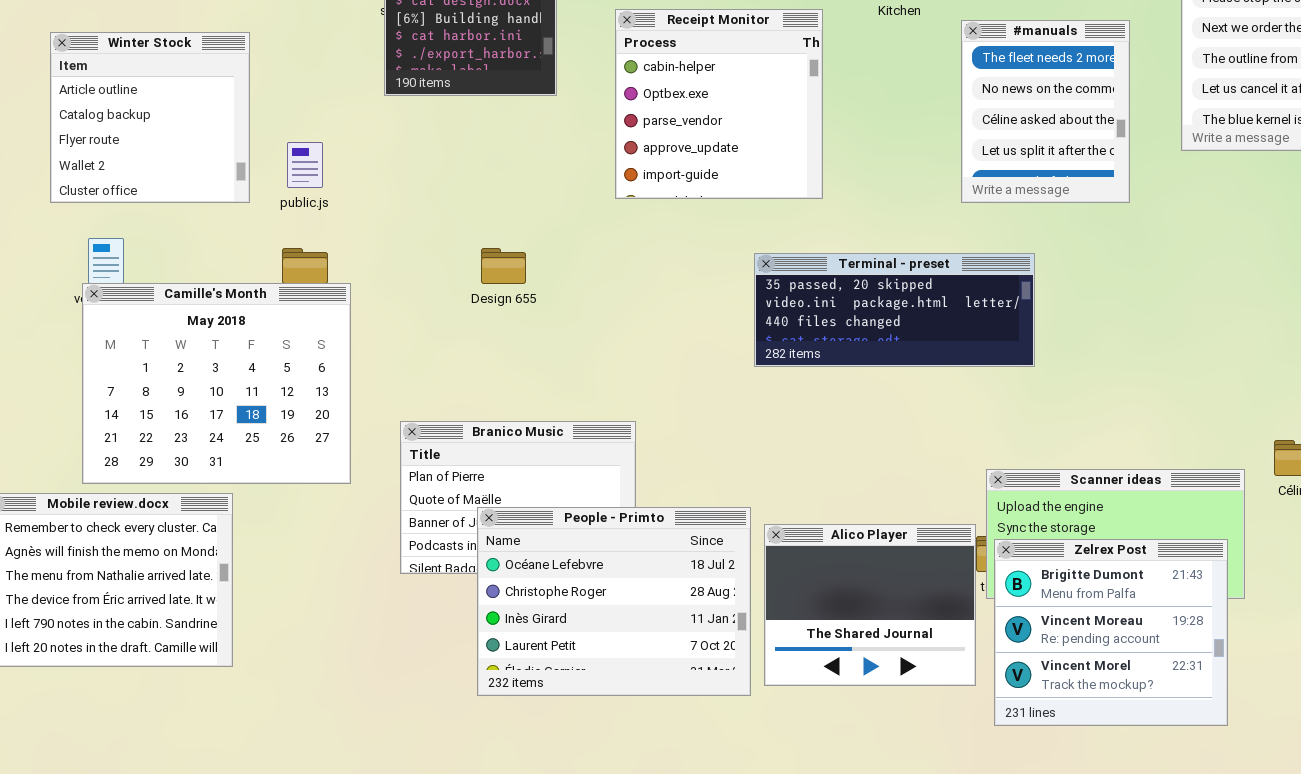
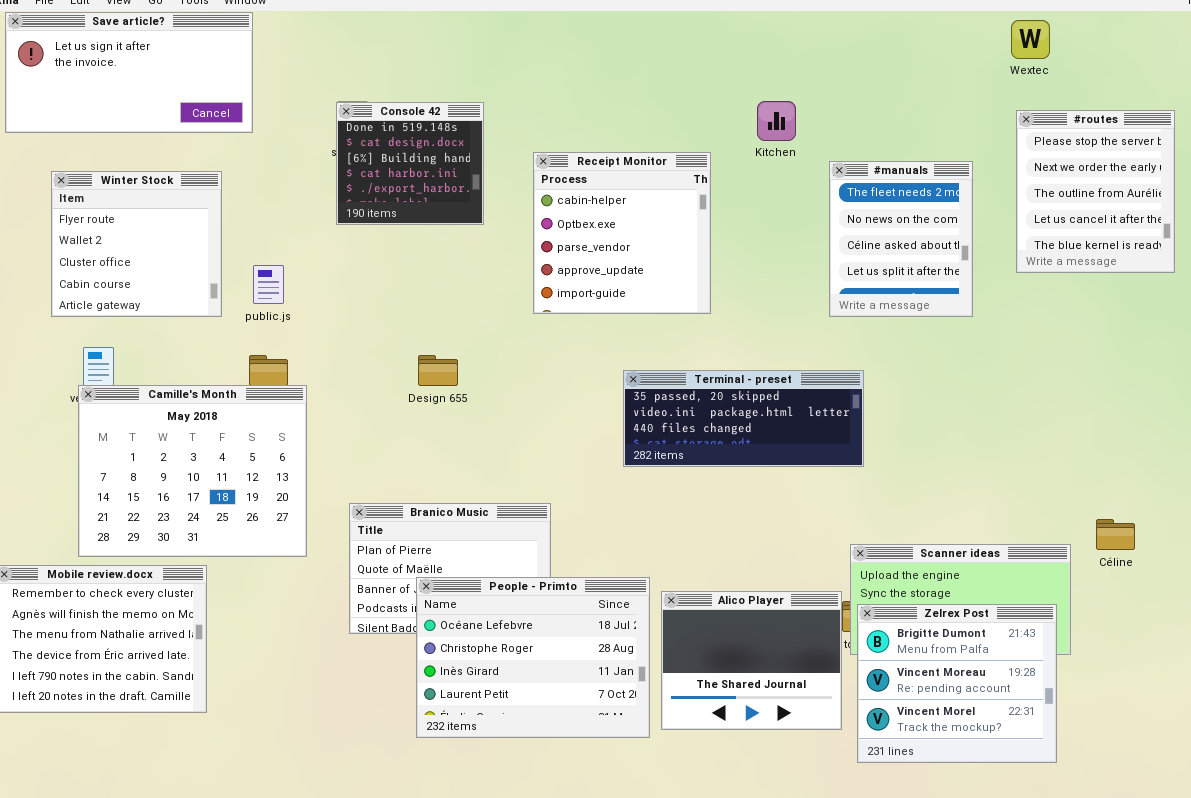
Winter Stock: [50,32,250,203] -> [51,171,222,317], scrolled down 2 rows
Terminal - preset: [754,253,1035,367] -> [623,370,864,467], moved

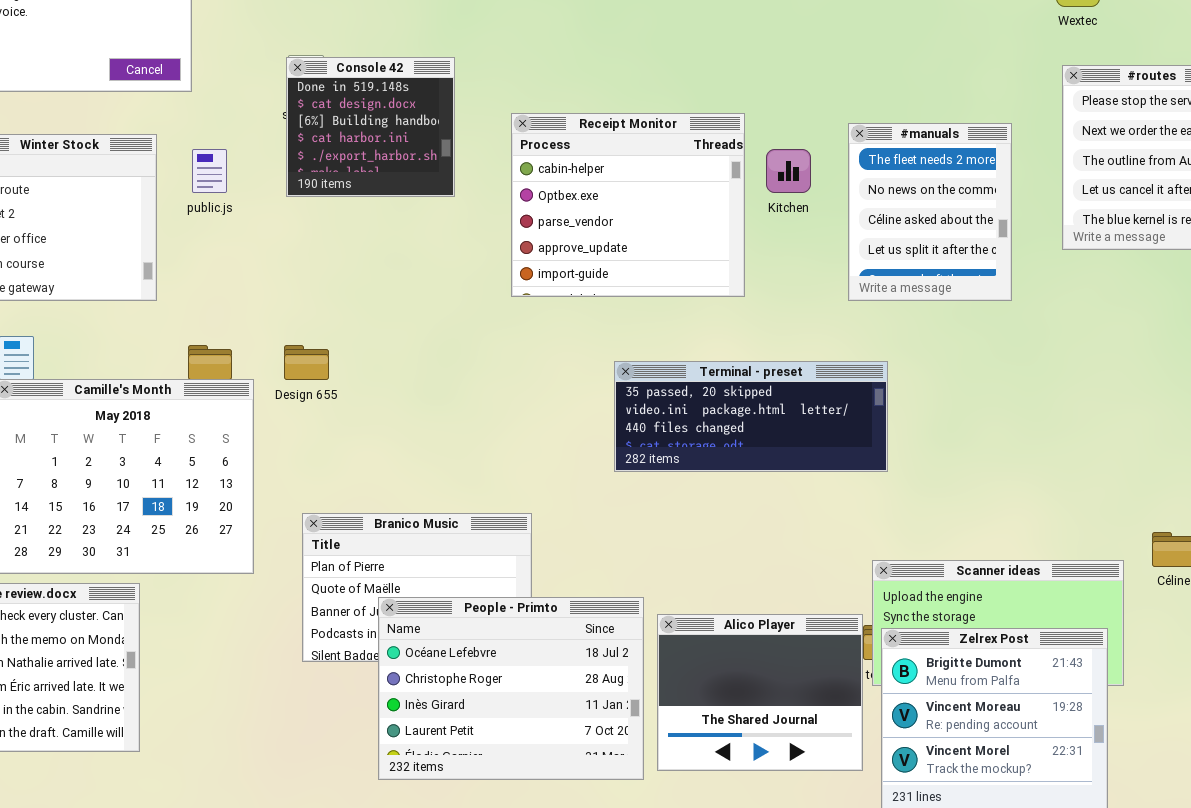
Kitchen: [757,101,796,141] -> [766,149,811,193], moved
Receipt Monitor: [533,152,711,314] -> [511,113,745,297], resized
public.js: [253,265,284,304] -> [192,149,227,193], moved
Design 655: [418,355,458,386] -> [284,345,329,380], moved

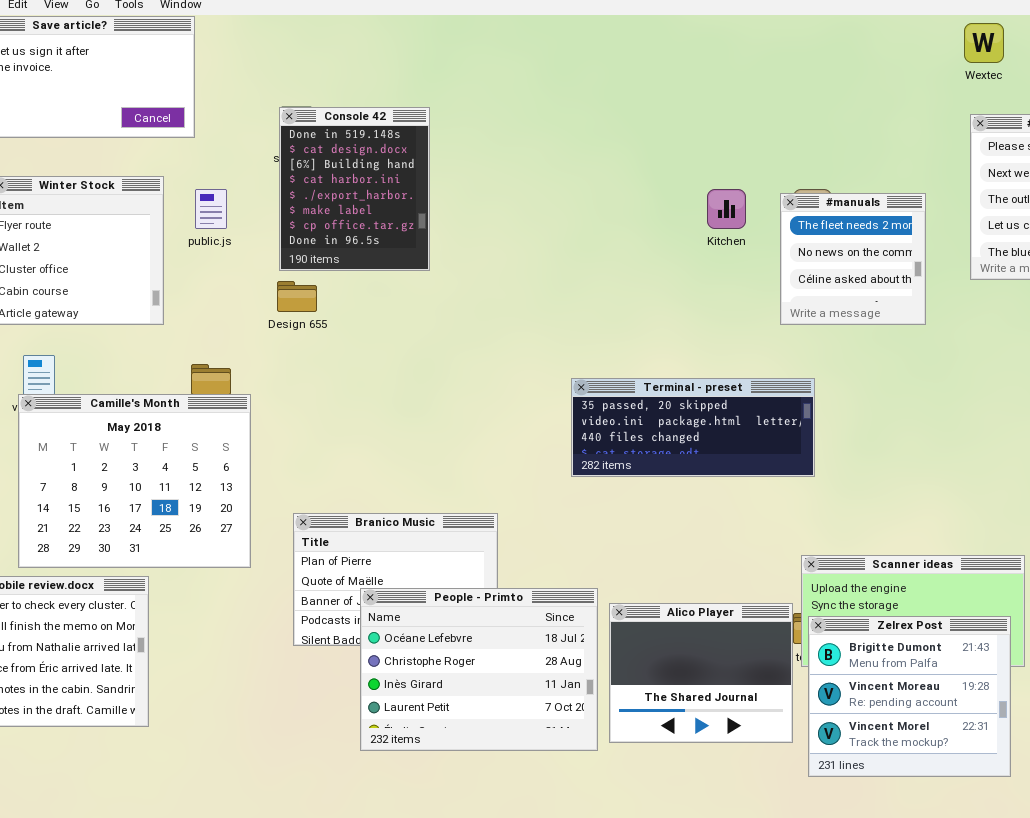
Console 42: [286,57,455,197] -> [279,107,430,271], resized
Receipt Monitor: [511,113,745,297] -> none, closed
#manuals: [848,123,1012,301] -> [780,193,926,325], resized
Design 655: [284,345,329,380] -> [277,281,317,312], moved

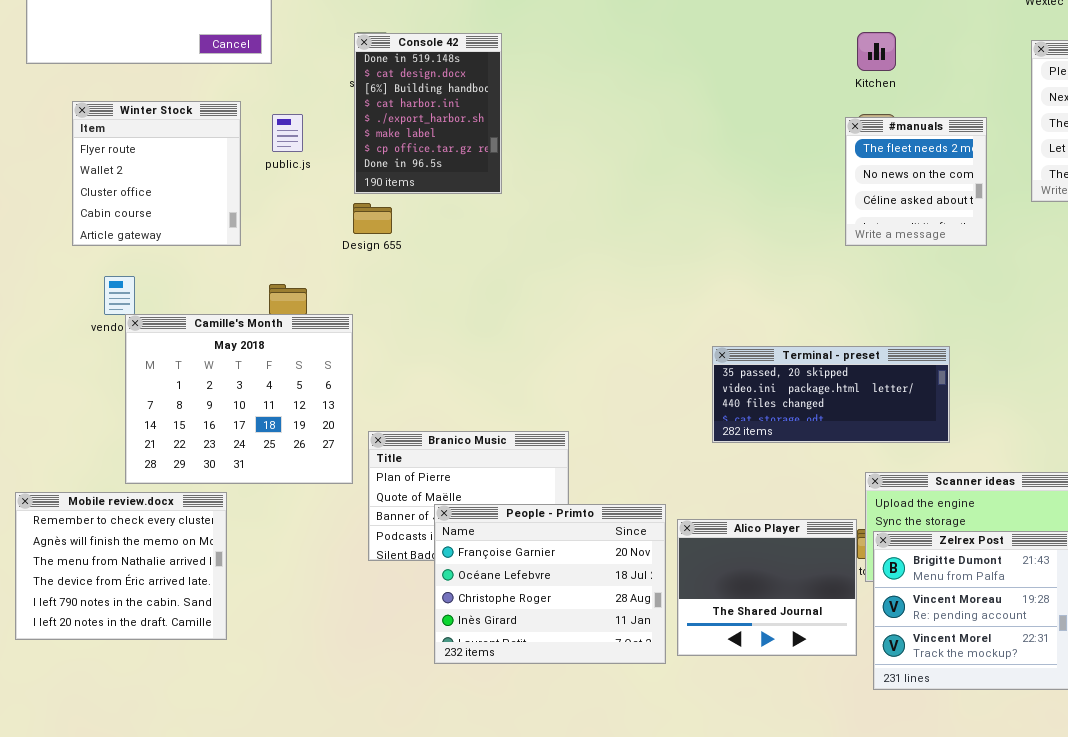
Kitchen: [707,189,746,229] -> [857,32,896,71], moved
Terminal - preset: [571,378,815,477] -> [712,346,950,443], moved
Camille's Month: [18,394,251,568] -> [125,314,353,484], moved
People - Primto: [360,588,598,751] -> [434,504,666,664], scrolled up 1 row

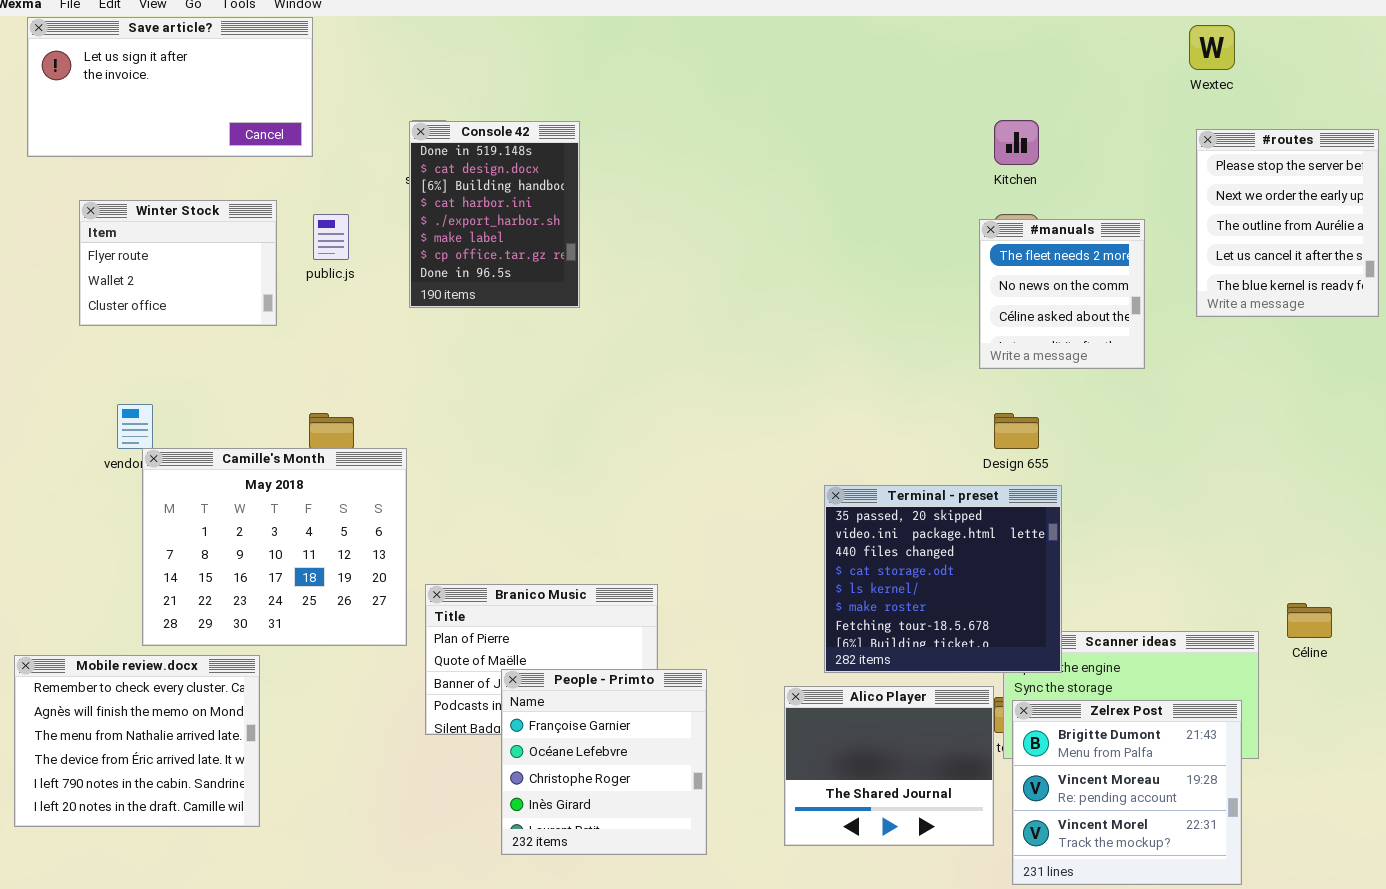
Winter Stock: [72,101,241,246] -> [79,200,277,326], resized
Design 655: [353,203,392,234] -> [994,413,1039,449], moved
Terminal - preset: [712,346,950,443] -> [824,485,1062,673], resized
People - Primto: [434,504,666,664] -> [501,669,707,855], resized

